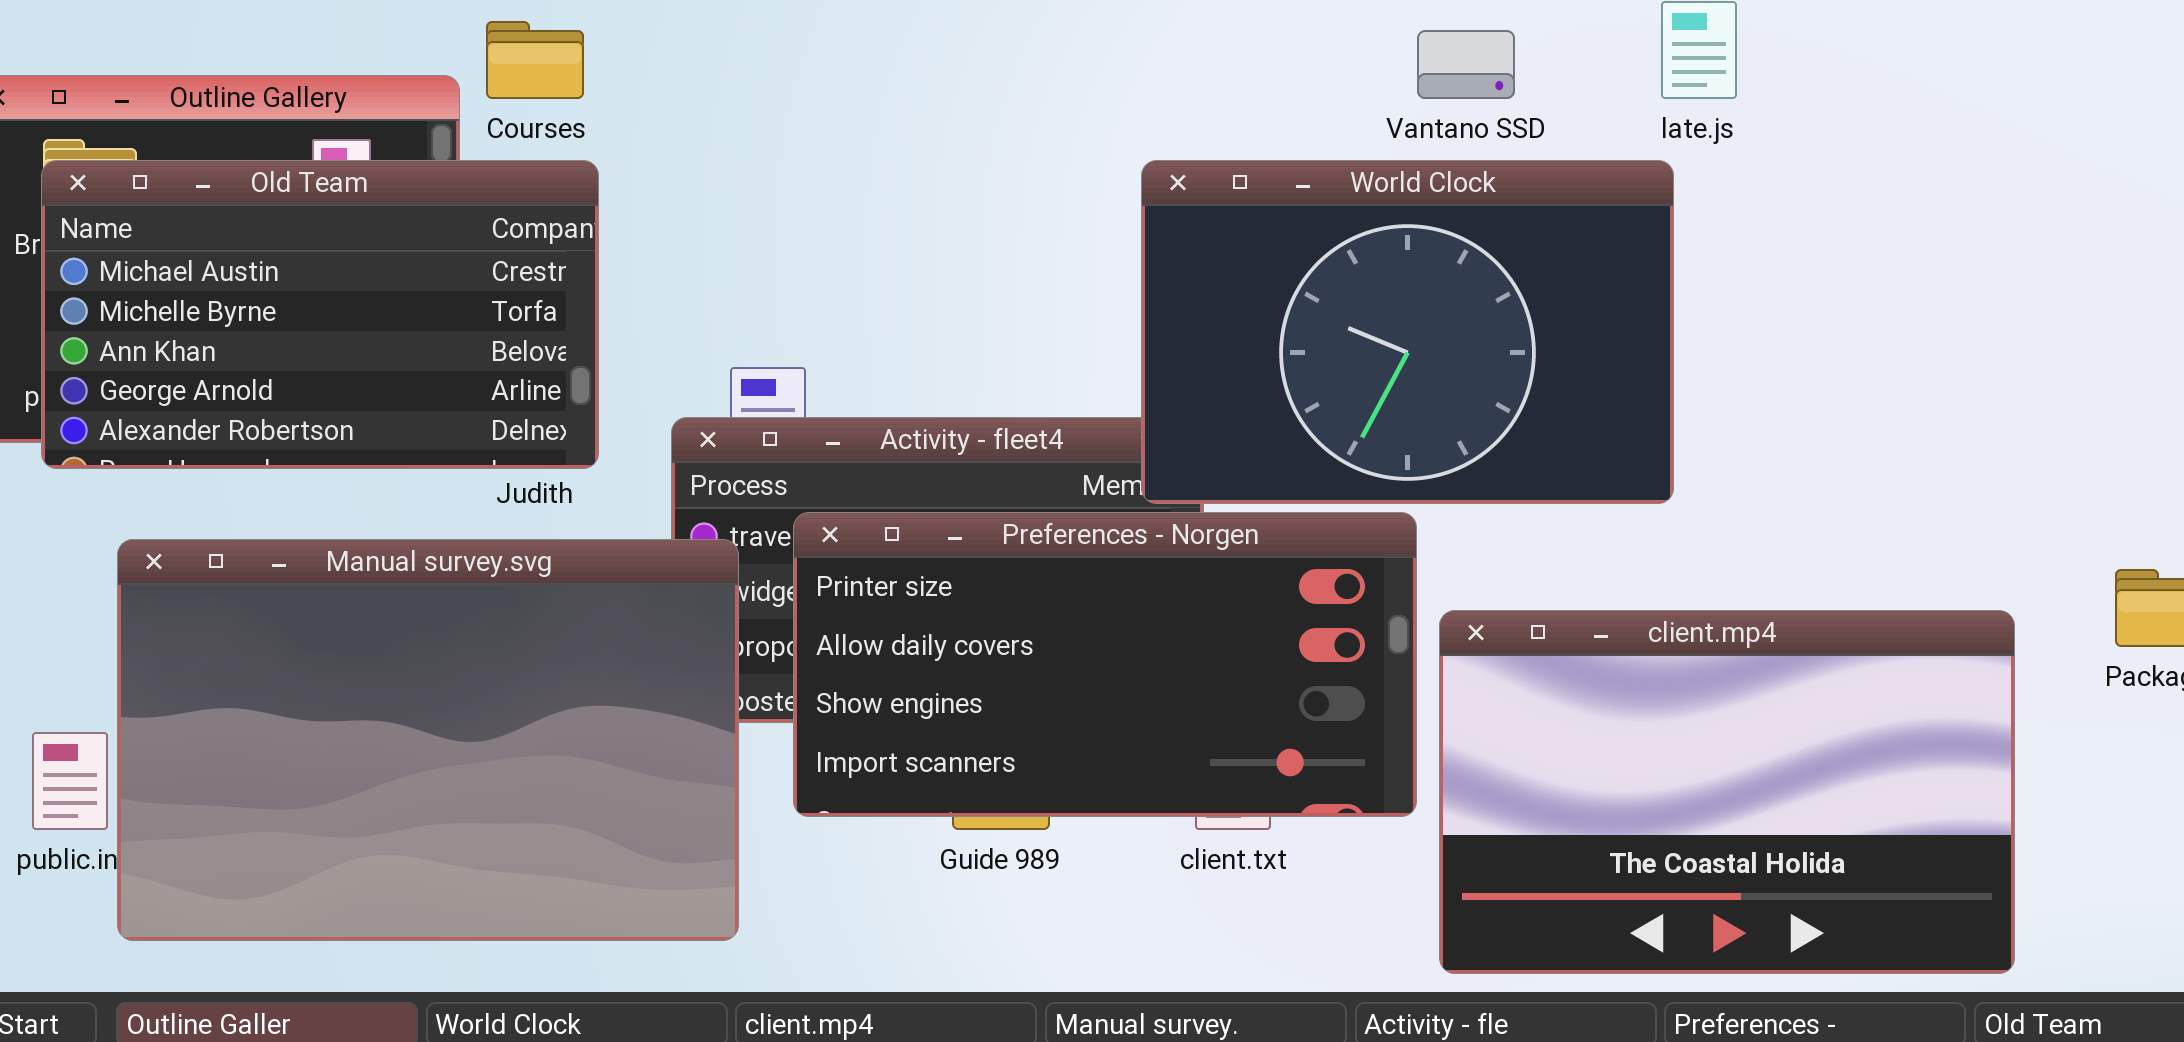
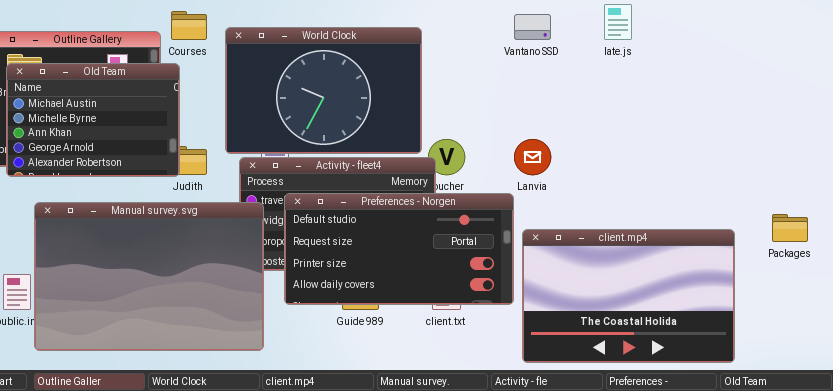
Old Team: [41,160,599,469] -> [6,63,180,177], resized
World Clock: [1141,160,1674,504] -> [225,27,422,154], moved
Preferences - Norgen: [793,512,1417,817] -> [284,193,514,305], scrolled up 2 rows

